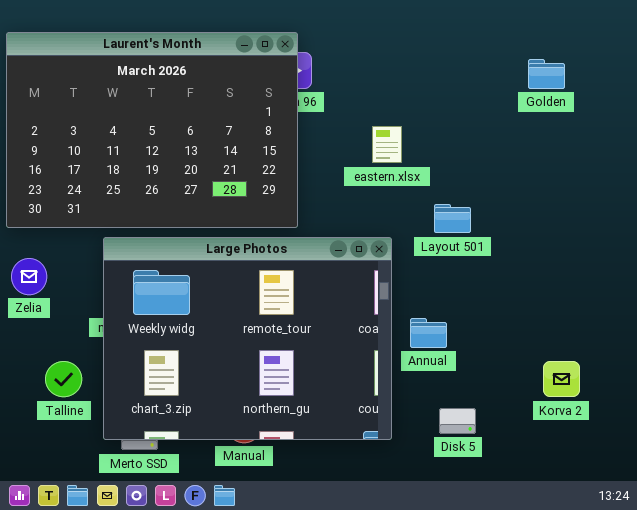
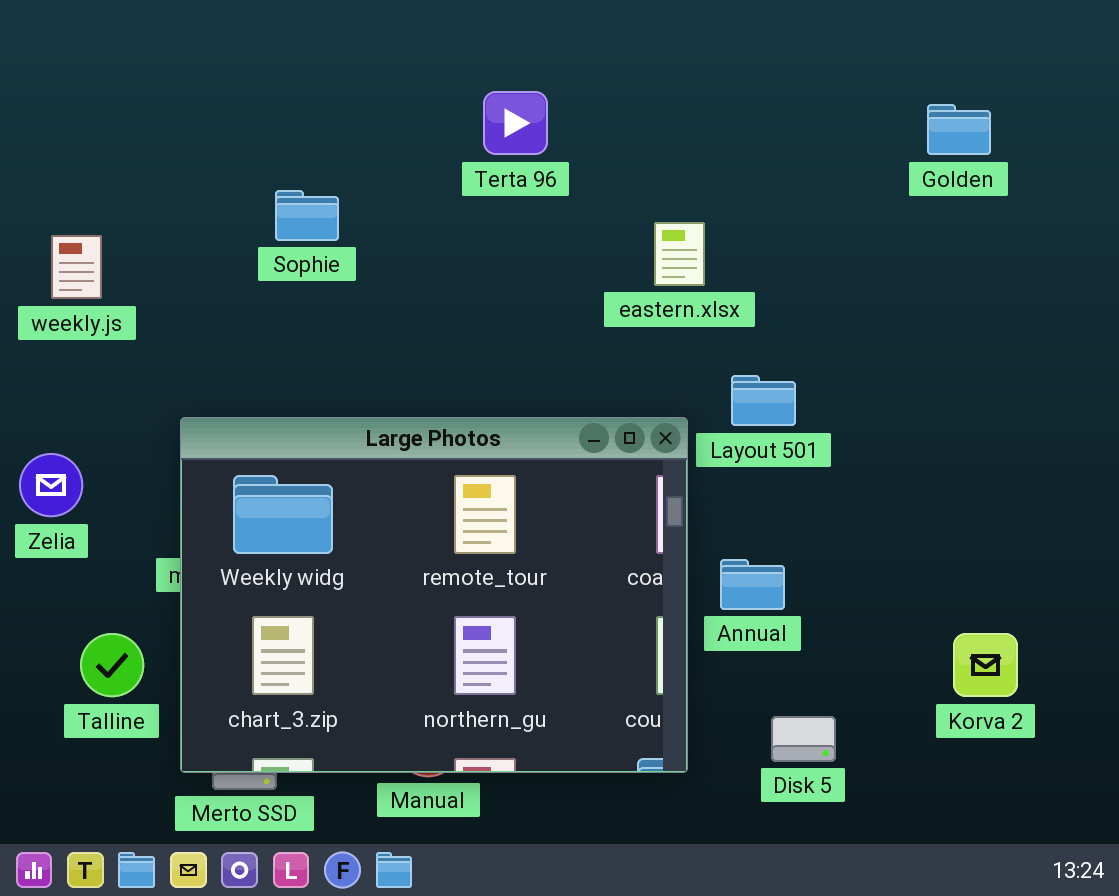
Laurent's Month: [6,32,298,228] -> none, closed
Layout 501: [434,204,471,233] -> [731,375,796,426], moved

